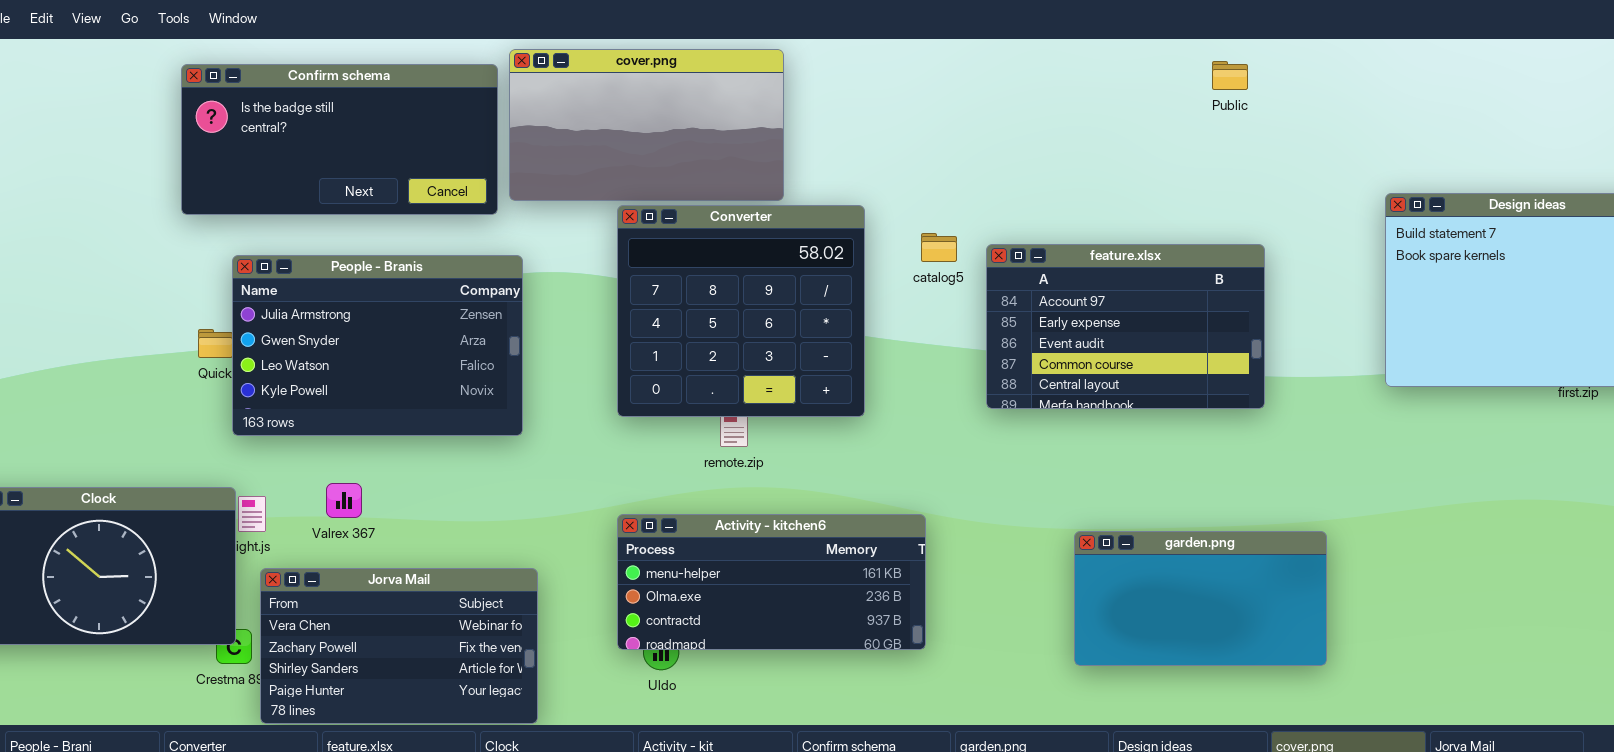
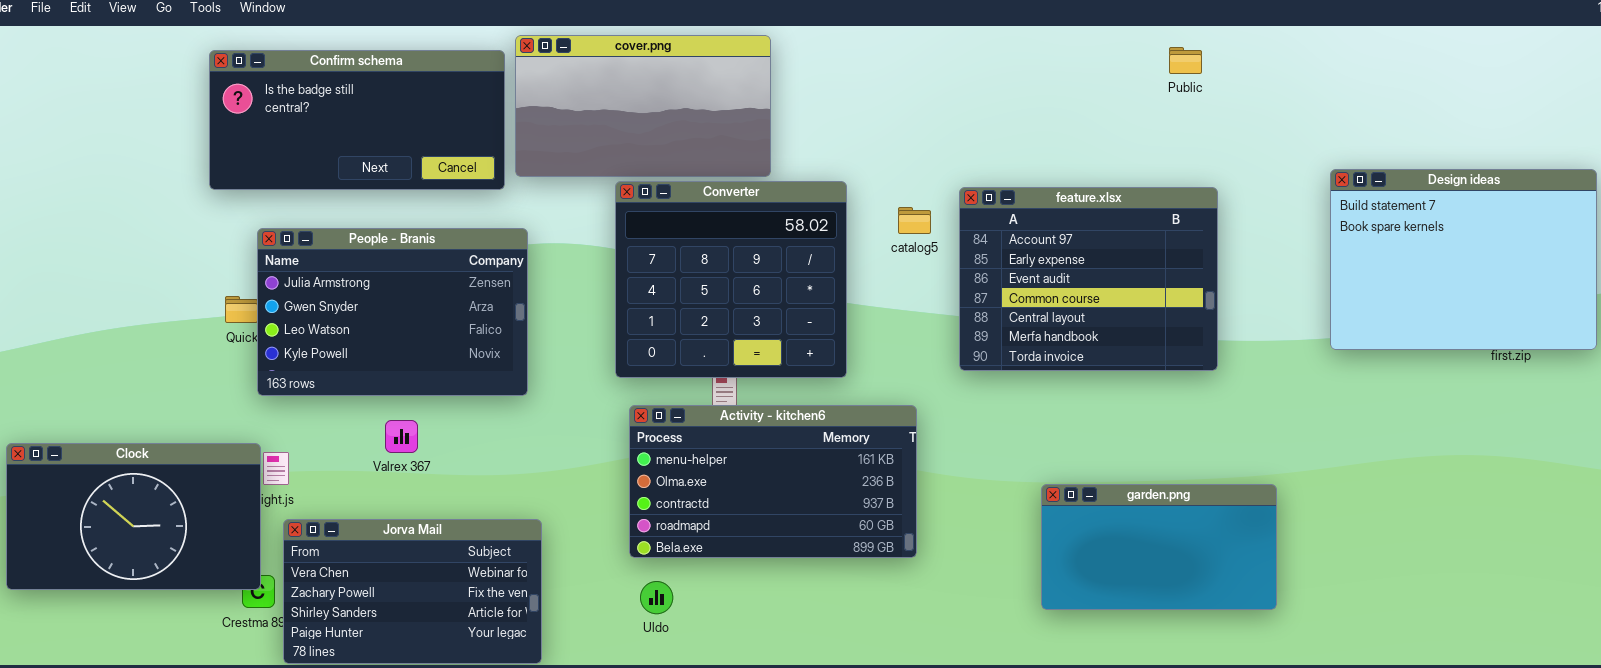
feature.xlsx: [986,244,1265,409] -> [959,187,1218,371], resized
Valrex 367: [326,483,362,518] -> [385,420,418,453], moved
Activity - kitchen6: [617,514,926,650] -> [629,405,917,558], moved, resized

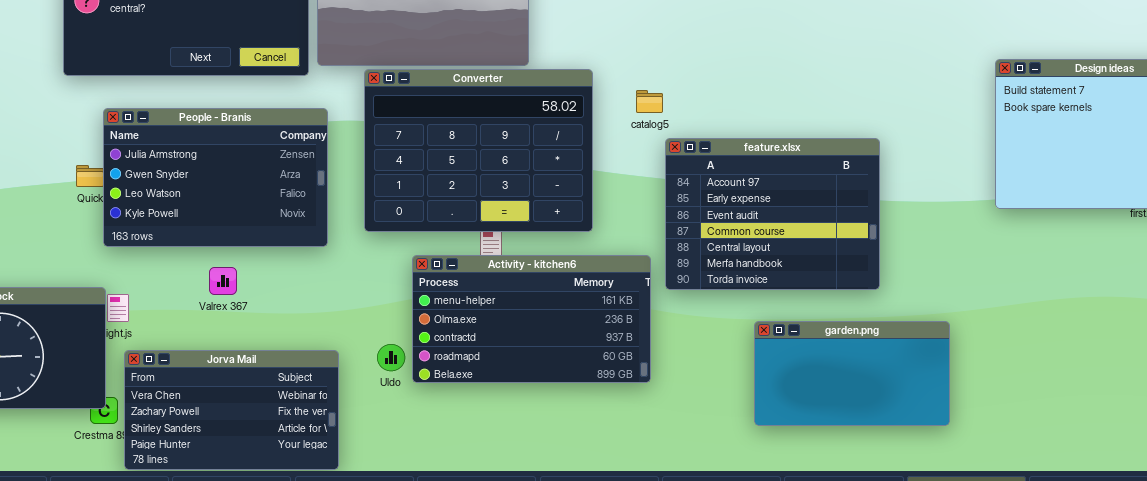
Converter: [615,181,847,378] -> [364,69,593,232], resized
feature.xlsx: [959,187,1218,371] -> [665,138,880,290], moved
Uldo: [640,581,673,614] -> [377,344,405,371], moved

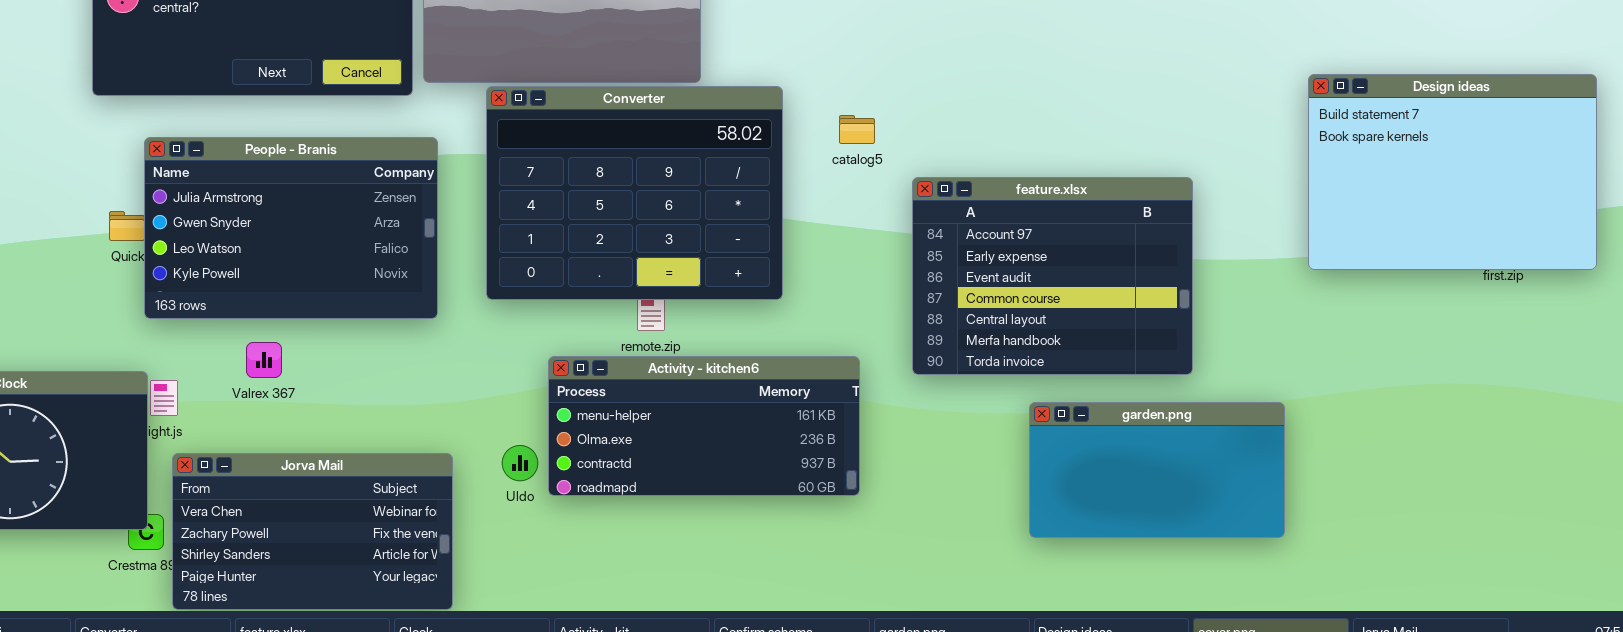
feature.xlsx: [665,138,880,290] -> [912,177,1193,375], moved
Activity - kitchen6: [412,255,651,383] -> [548,356,860,496], resized
Valrex 367: [209,267,237,295] -> [246,342,282,378], moved
garden.png: [754,321,950,426] -> [1029,402,1285,538], moved

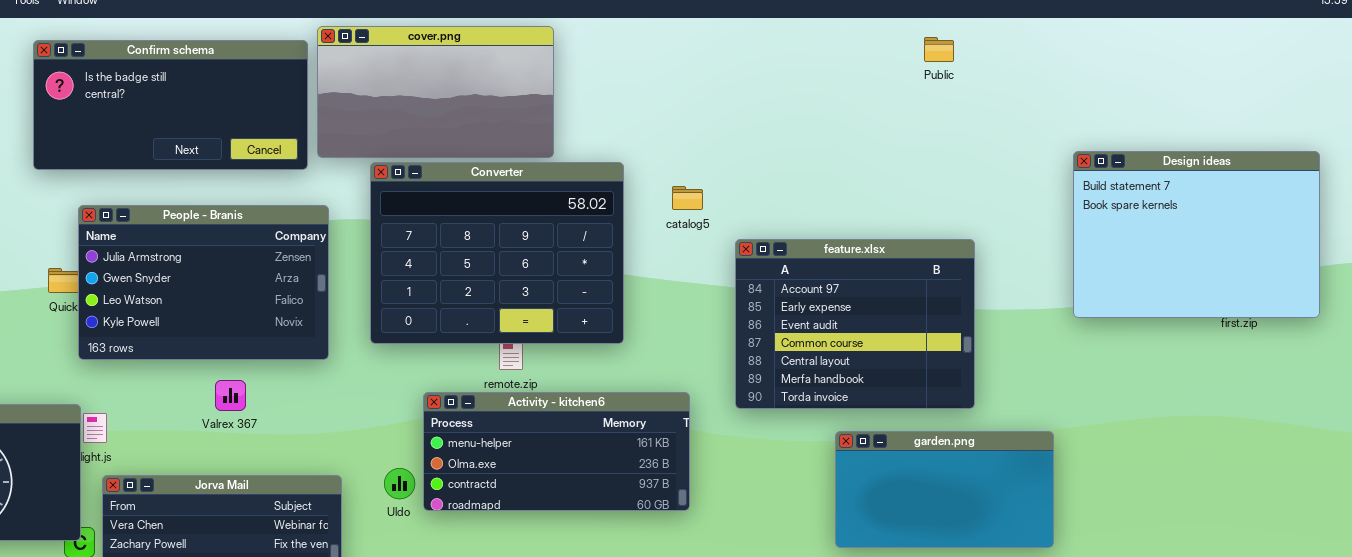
Valrex 367: [246,342,282,378] -> [215,380,246,411], moved

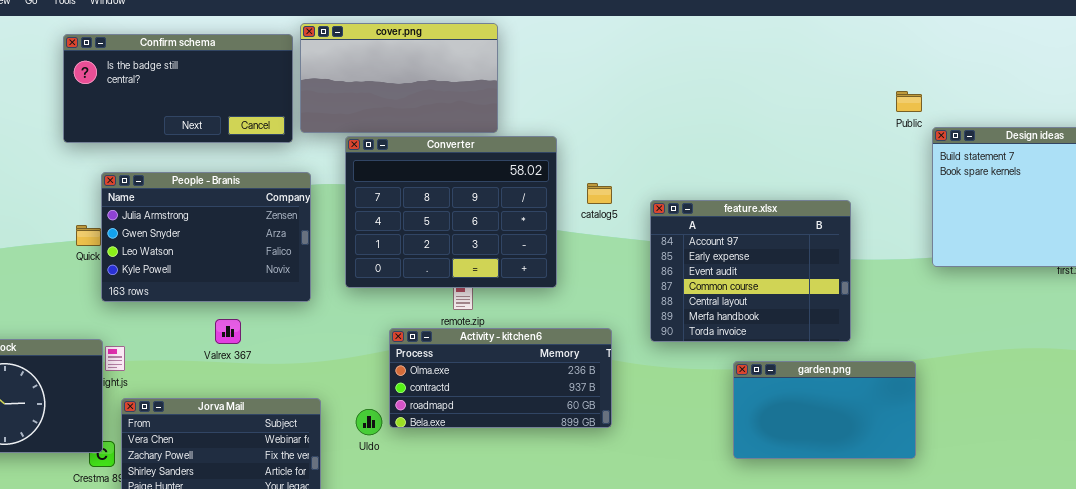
Public: [924,37,954,62] -> [896,91,922,112], moved
catalog5: [672,186,703,210] -> [587,183,612,204], moved
Activity - kitchen6: [423,392,690,511] -> [389,328,612,428], scrolled down 1 row
Uldo: [384,468,415,499] -> [356,409,382,435], moved

